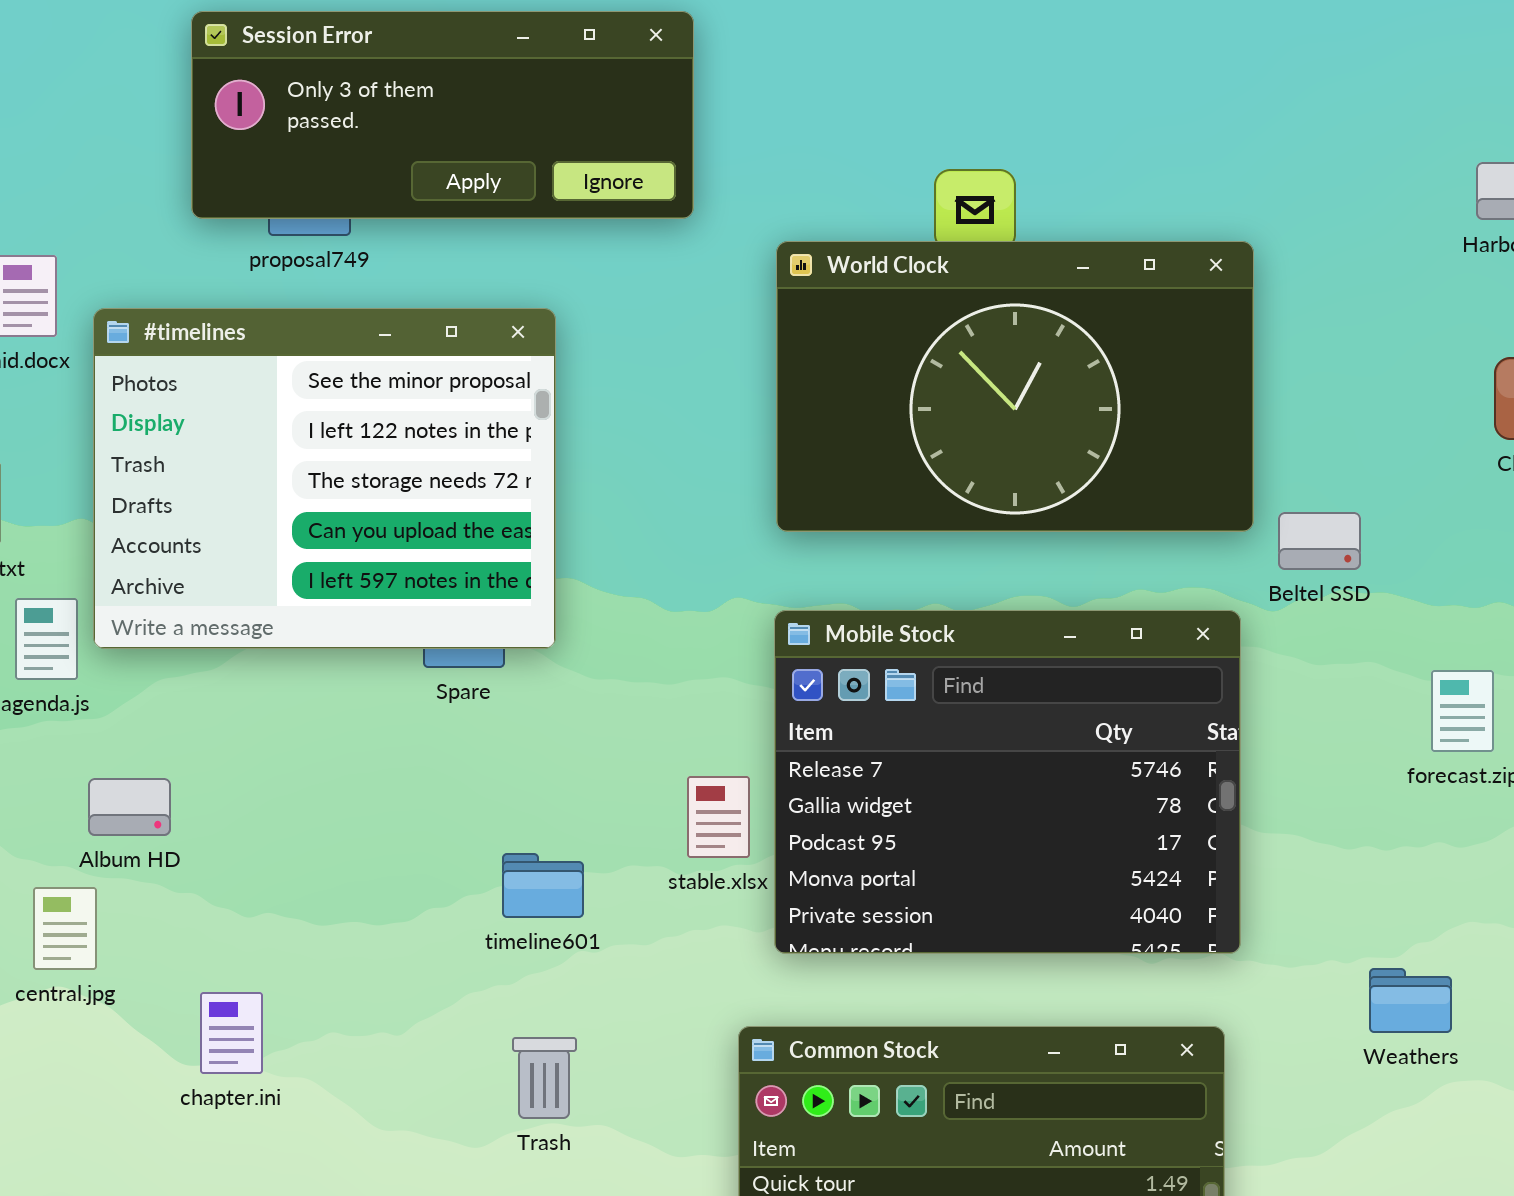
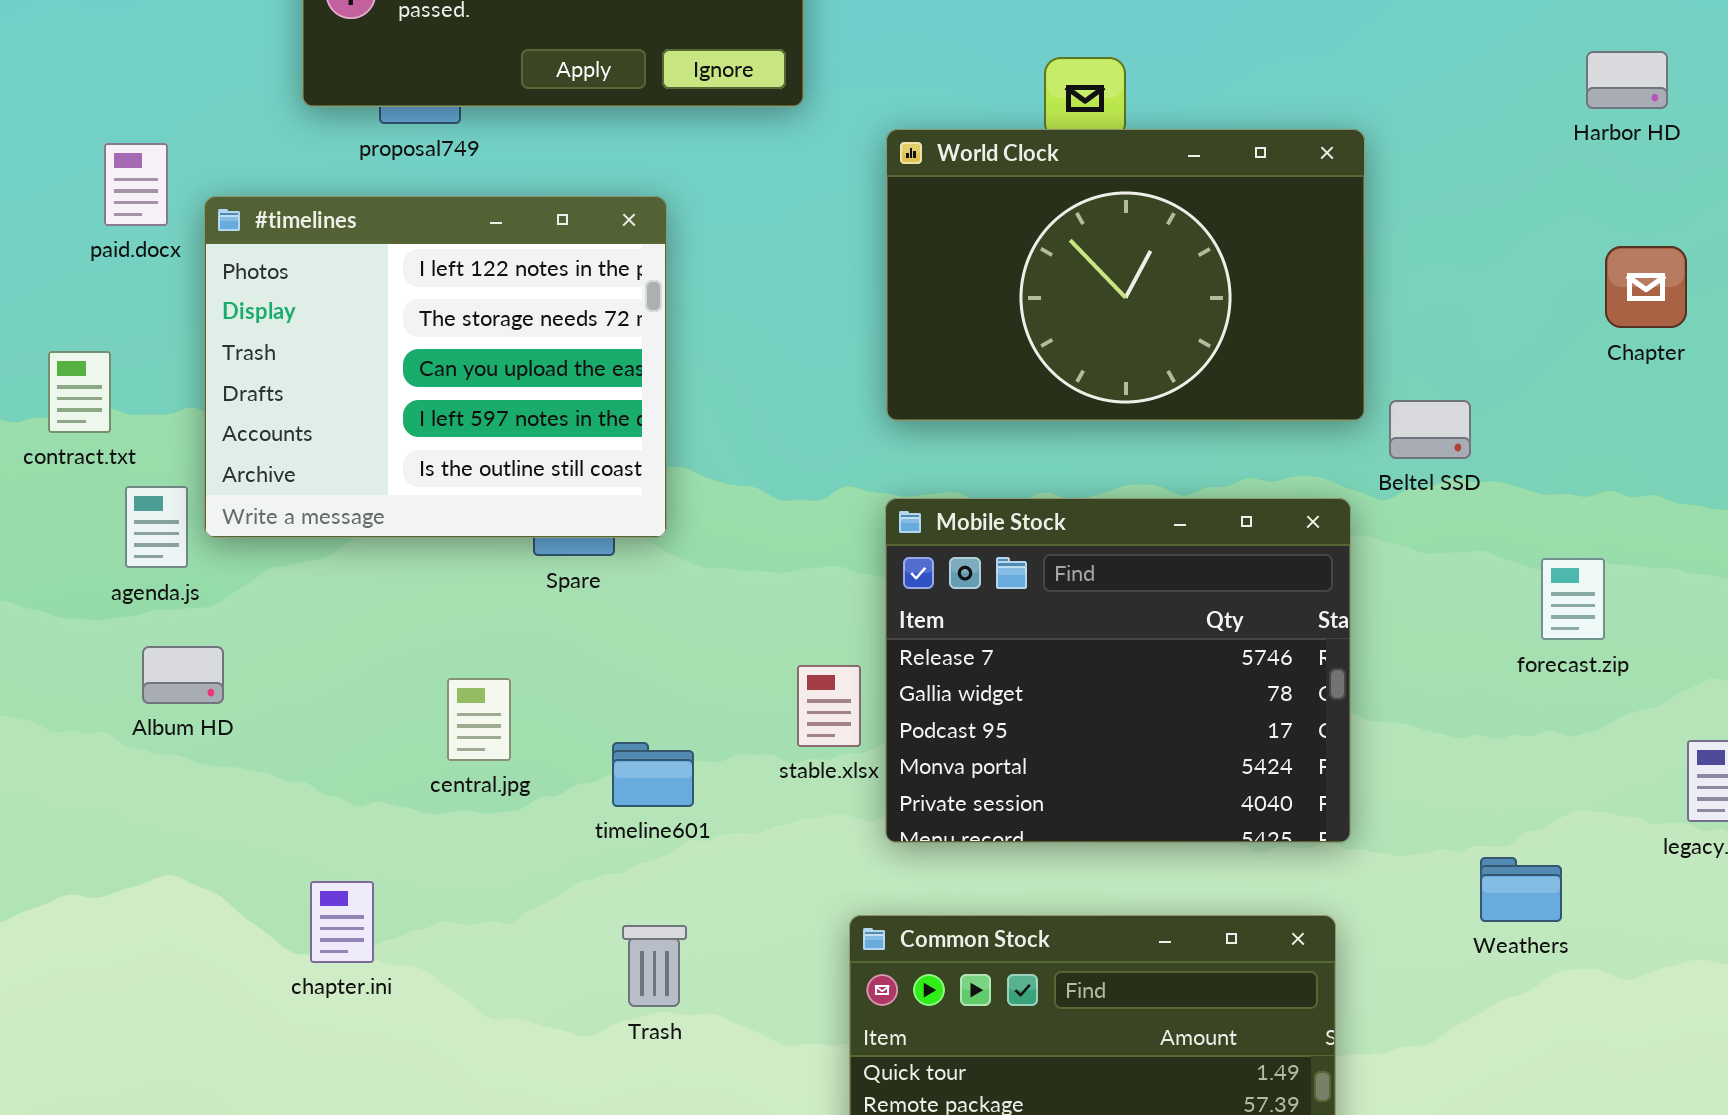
#timelines: [93,308,556,649] -> [204,196,667,538], scrolled down 1 row
Album HD: [88,778,171,836] -> [142,646,224,704], moved
central.jpg: [33,887,97,970] -> [447,678,511,761], moved

